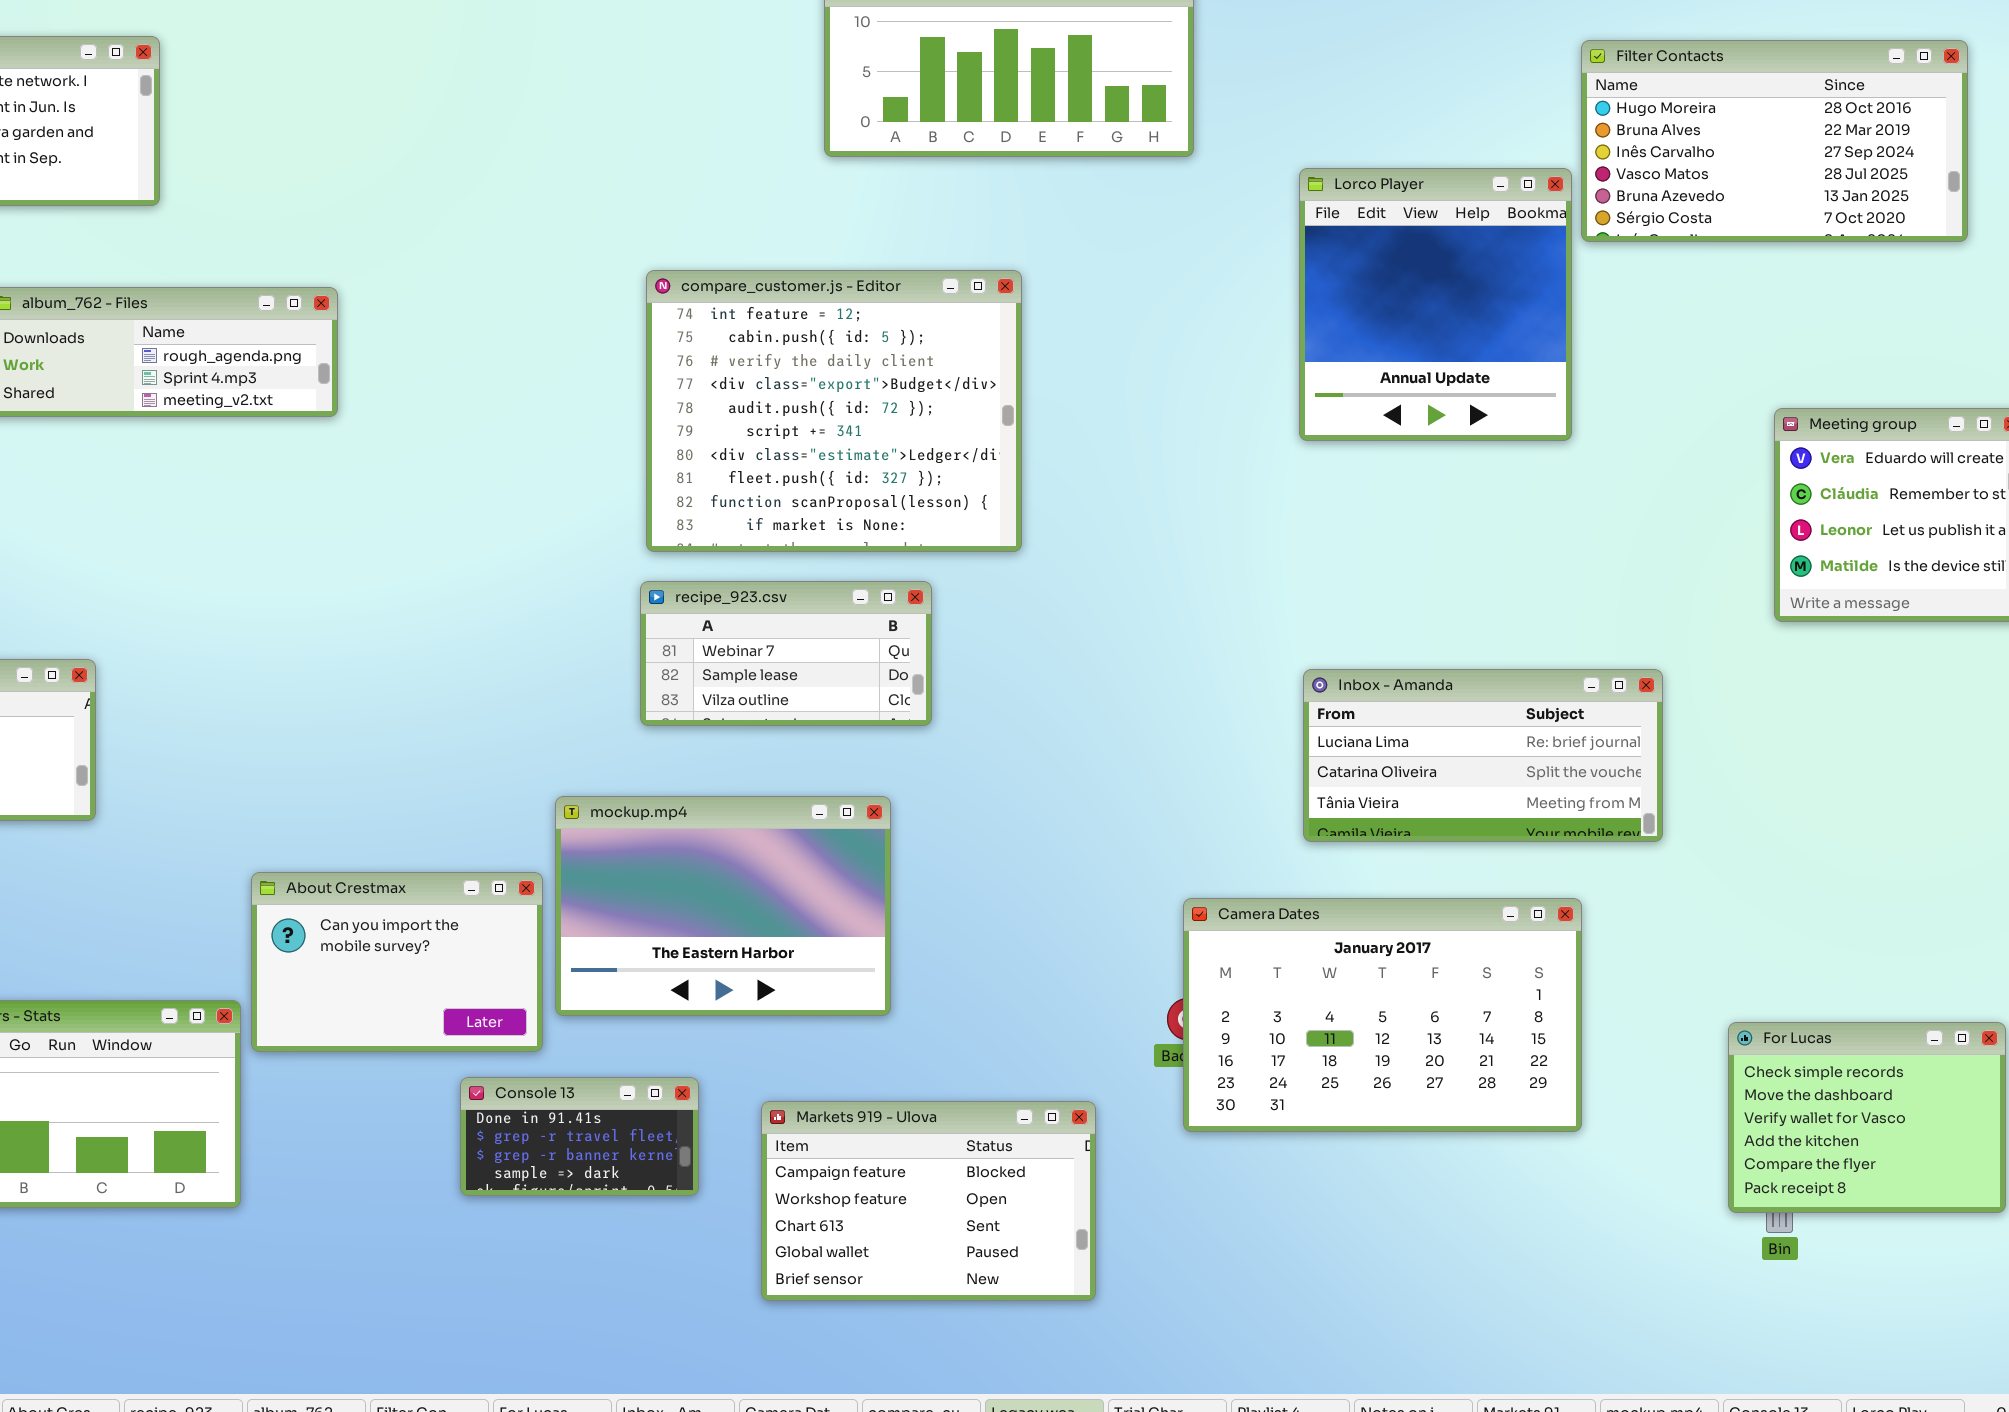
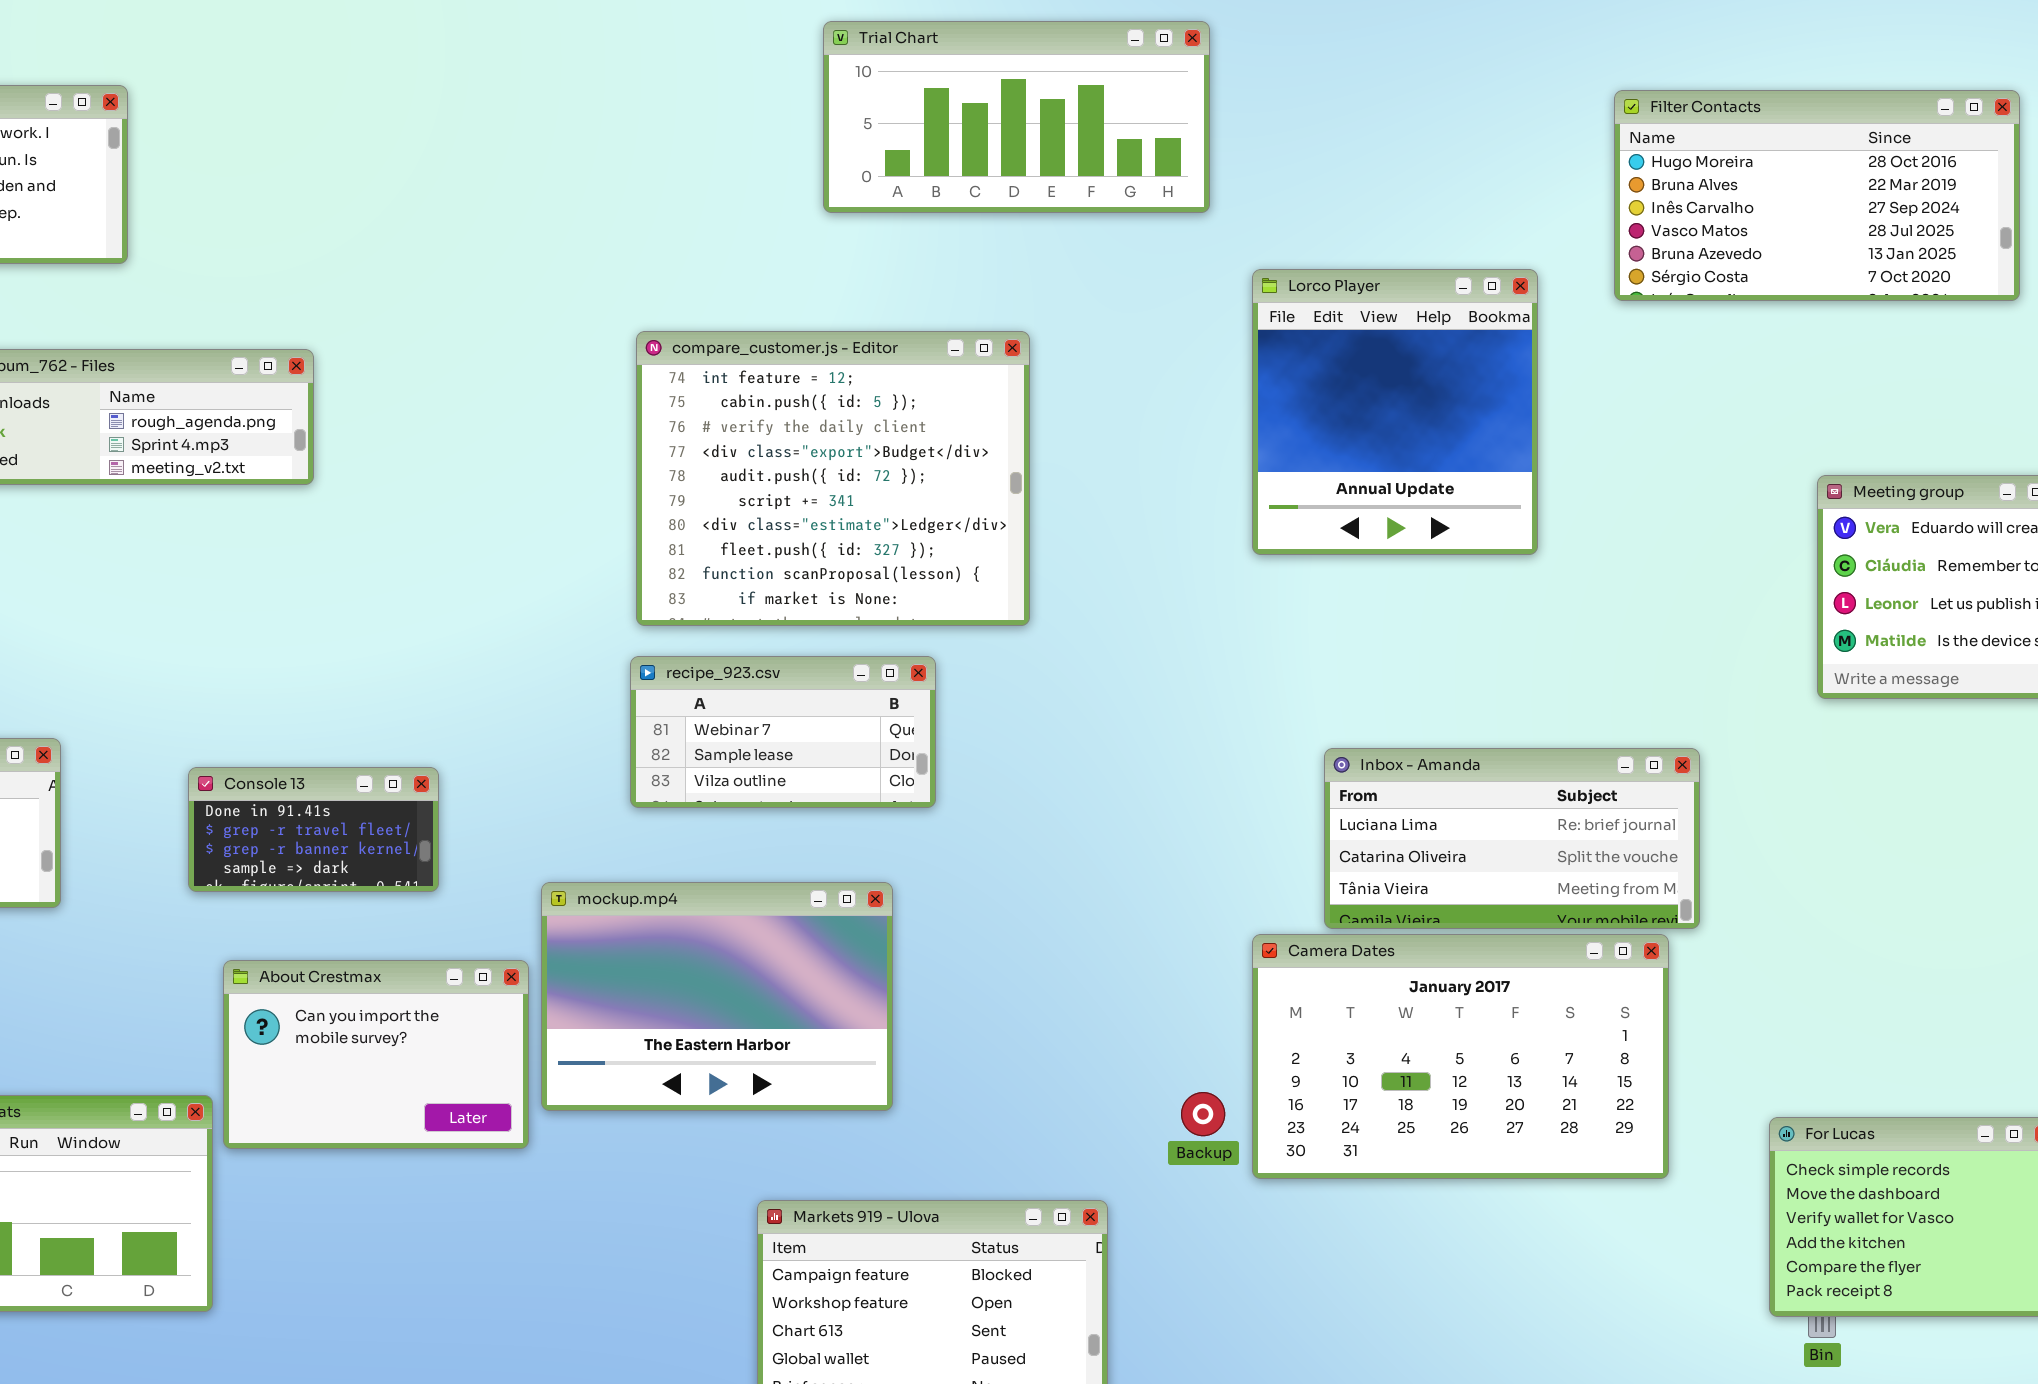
Lorco Player: [1299,168,1572,441] -> [1252,269,1538,555], moved
Camera Dates: [1183,898,1582,1132] -> [1252,934,1669,1179], moved
Console 13: [460,1077,699,1196] -> [188,767,439,892], moved

